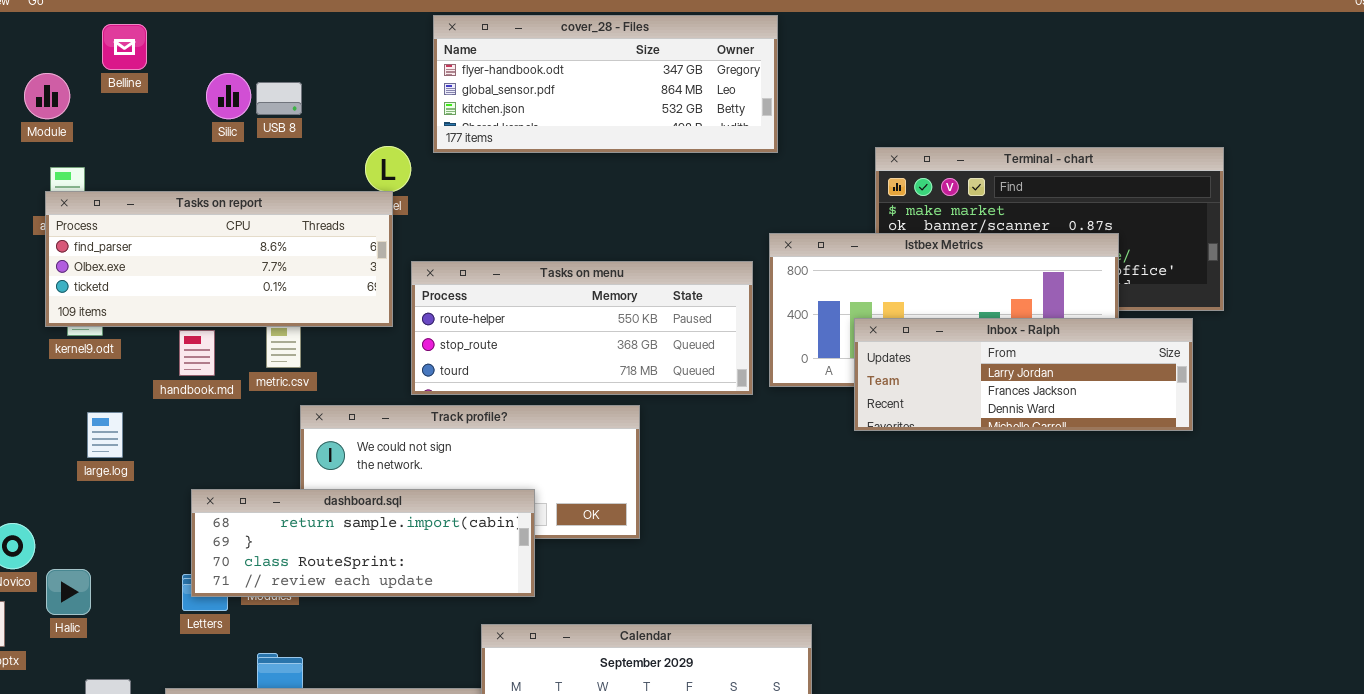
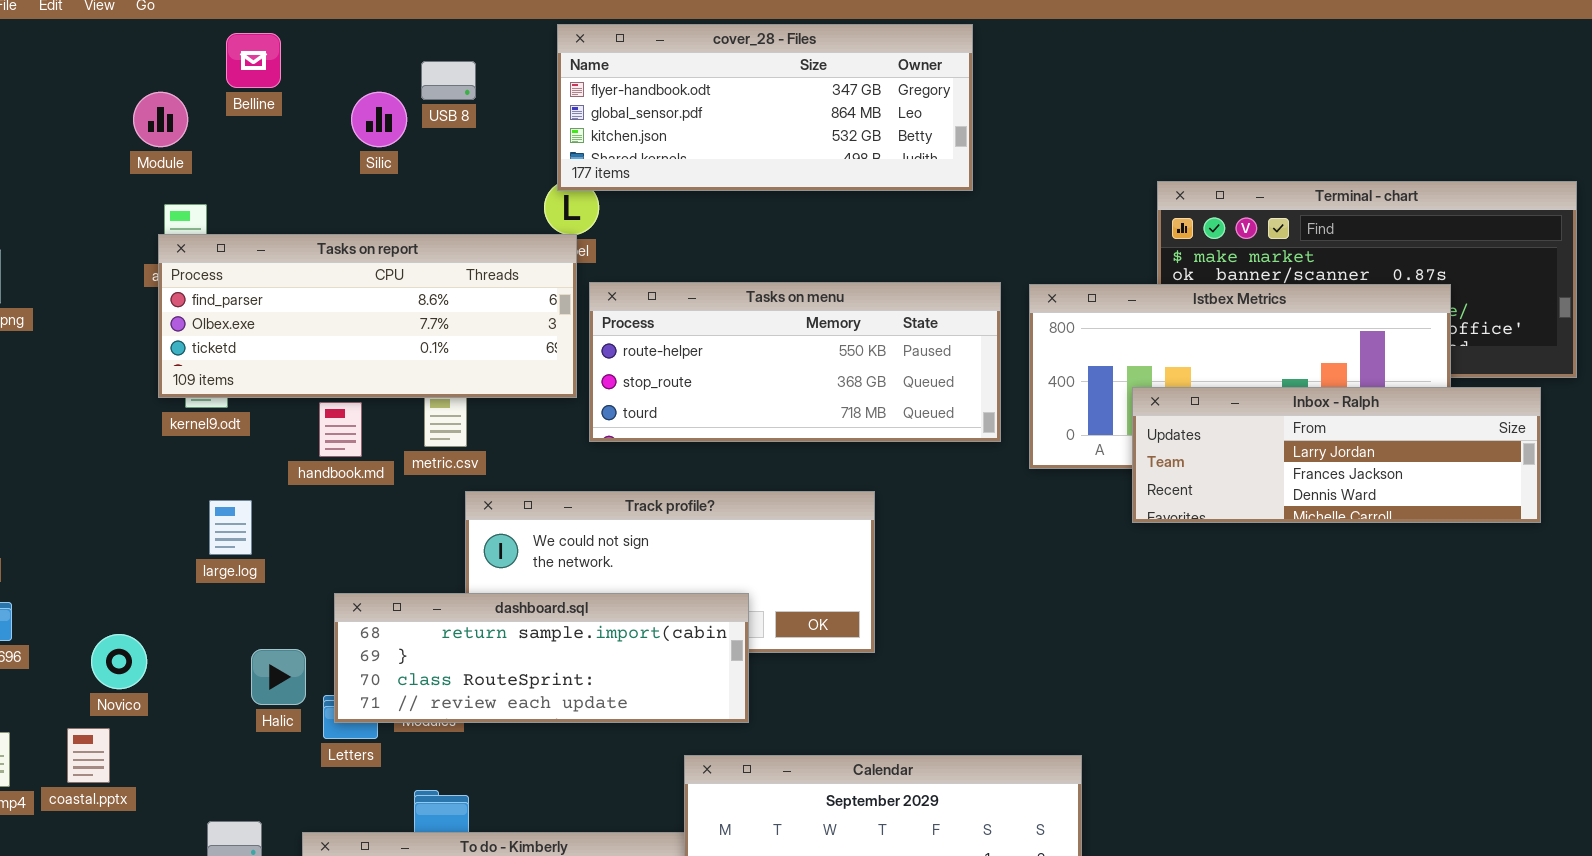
cover_28 - Files: [433,15,778,153] -> [557,24,973,191], moved
USB 8: [256,82,302,115] -> [421,61,476,100], moved
Tasks on menu: [411,261,753,395] -> [589,282,1001,442], moved
Halic: [46,569,91,615] -> [251,649,306,705], moved

